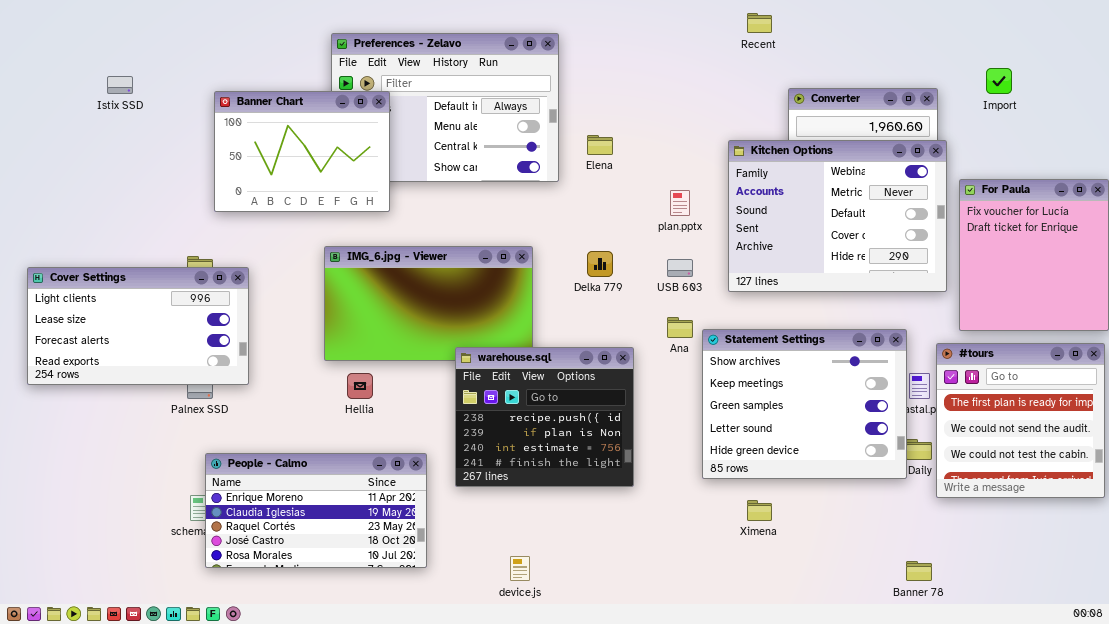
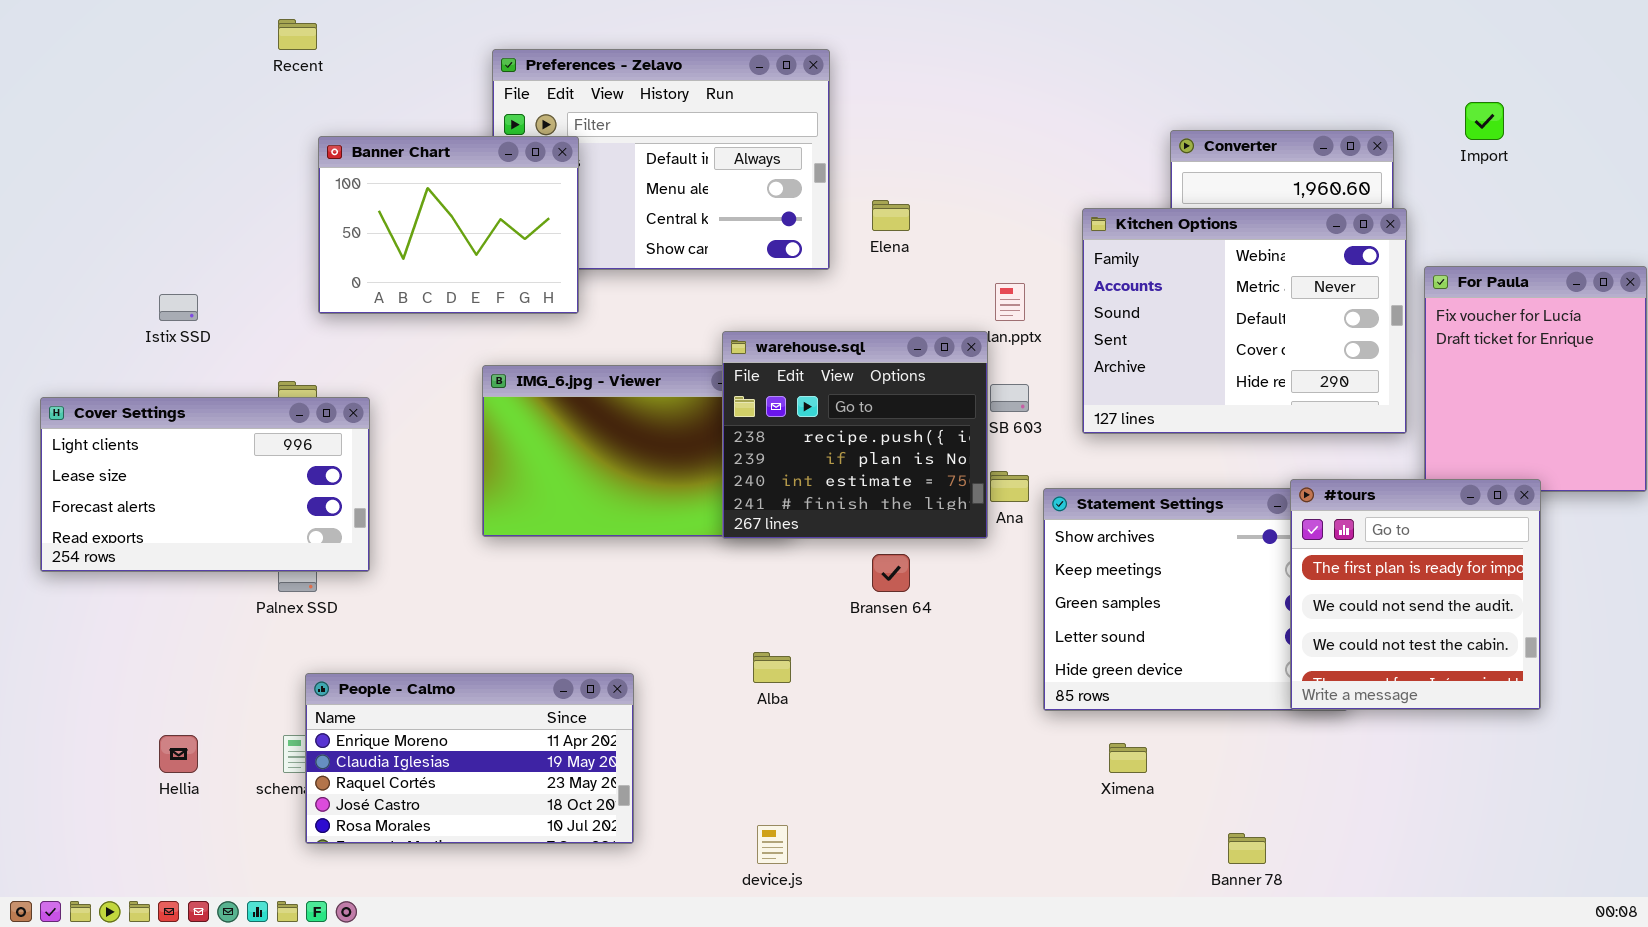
Recent: [747,13,772,33] -> [278,19,317,50], moved
Istix SSD: [107,76,133,94] -> [159,294,198,321], moved
#tours: [936,343,1105,498] -> [1290,479,1541,710], moved
warehouse.sql: [455,347,634,487] -> [722,331,988,539], moved
Hellia: [347,373,373,399] -> [159,735,198,773], moved
Banner 78: [906,561,932,581] -> [1228,833,1266,864], moved

